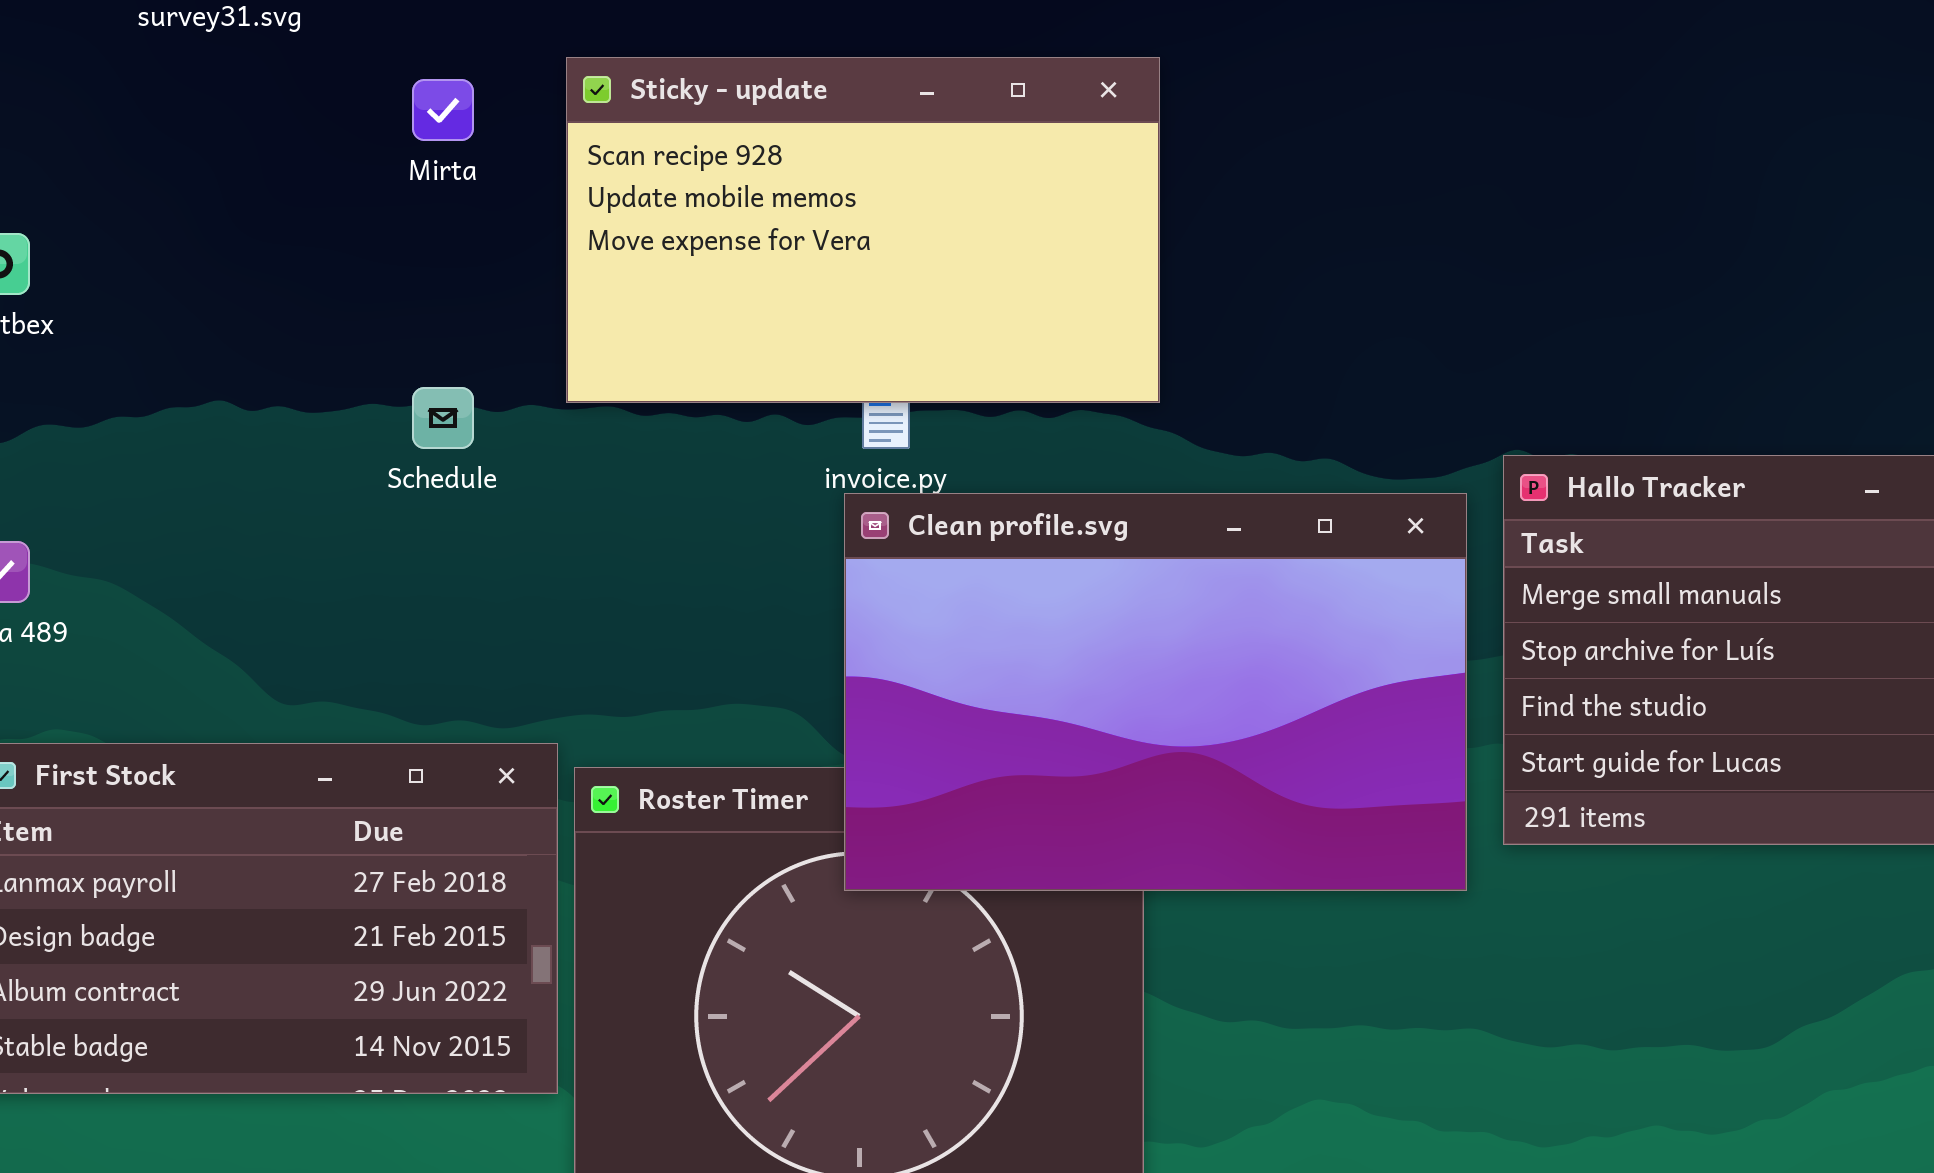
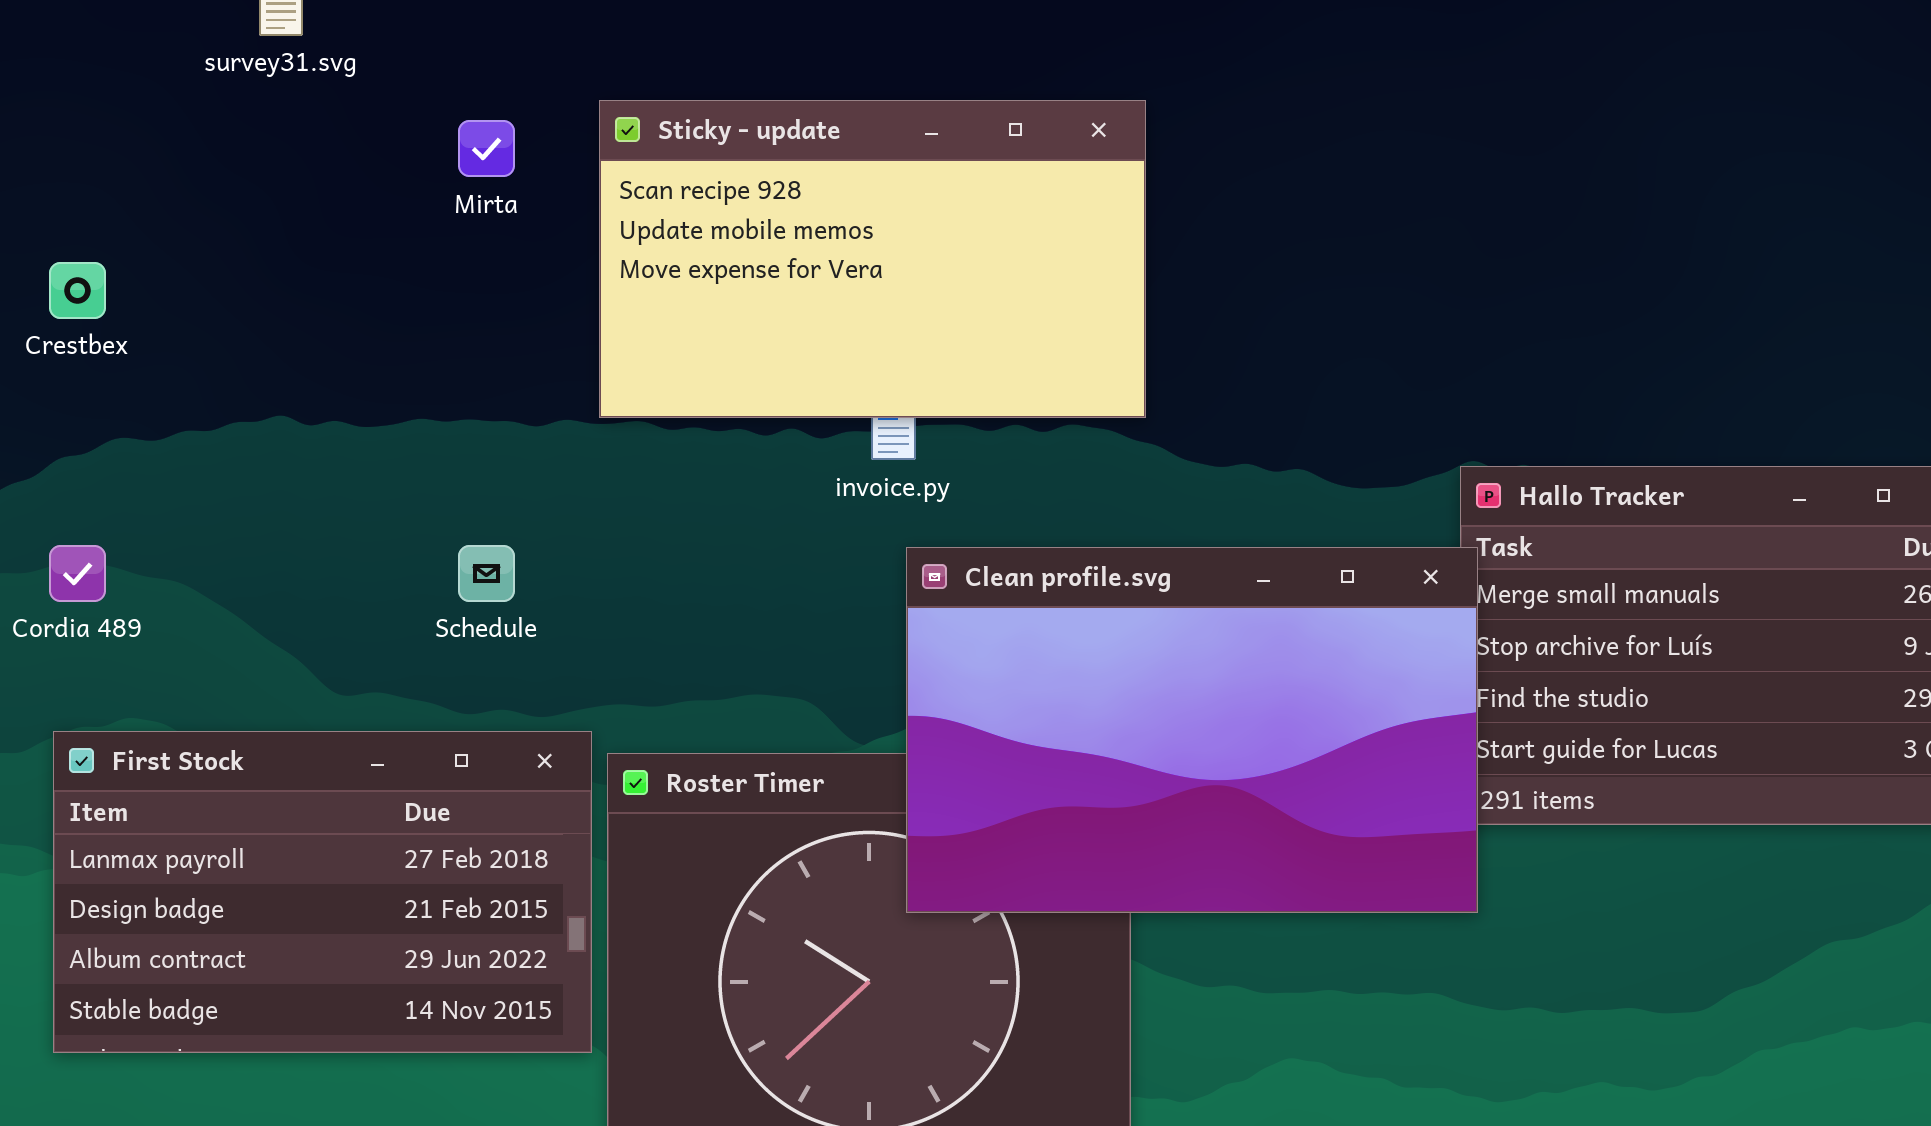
Schedule: [412,387,474,449] -> [458,545,515,602], moved
Clean profile.svg: [844,493,1467,891] -> [906,547,1478,913], moved

